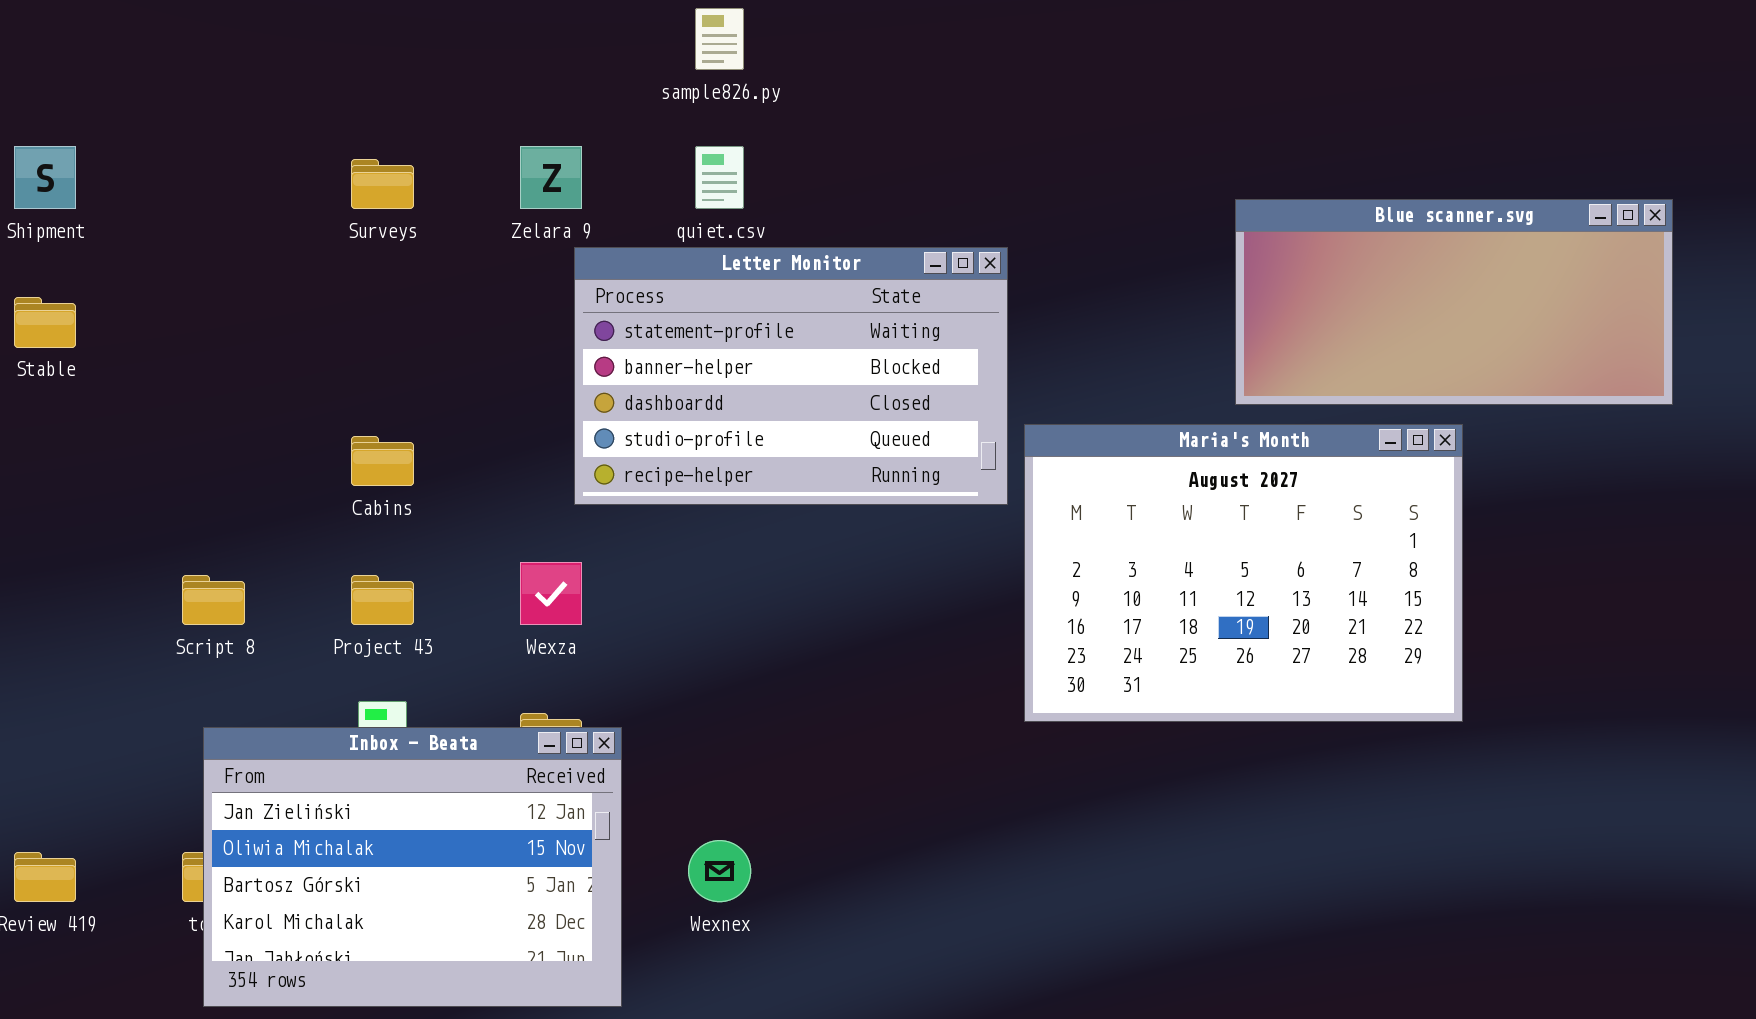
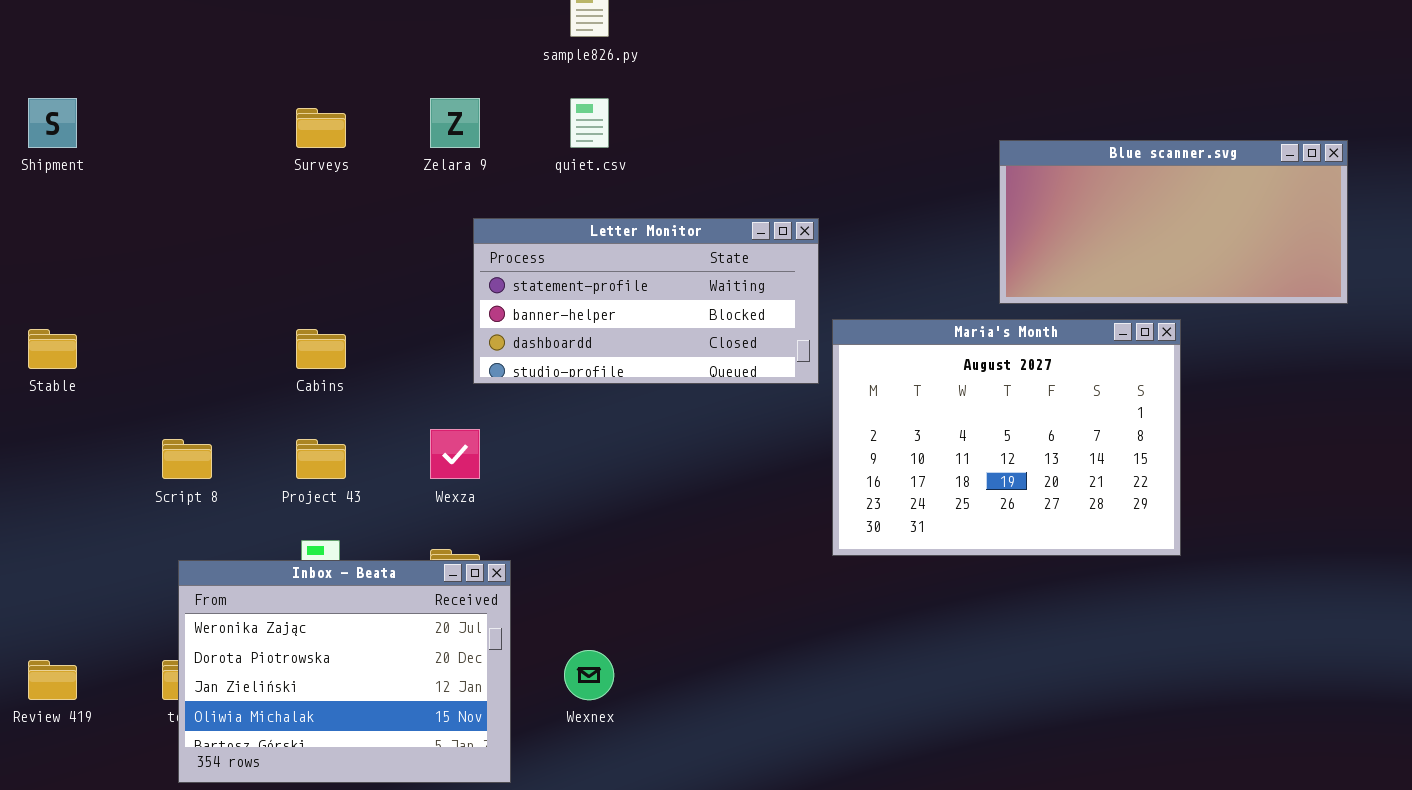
Letter Monitor: [574,247,1008,505] -> [473,218,819,384], resized
Stable: [14,297,76,348] -> [28,329,77,369], moved
Inbox - Beata: [203,727,622,1007] -> [178,560,511,783], scrolled up 2 rows

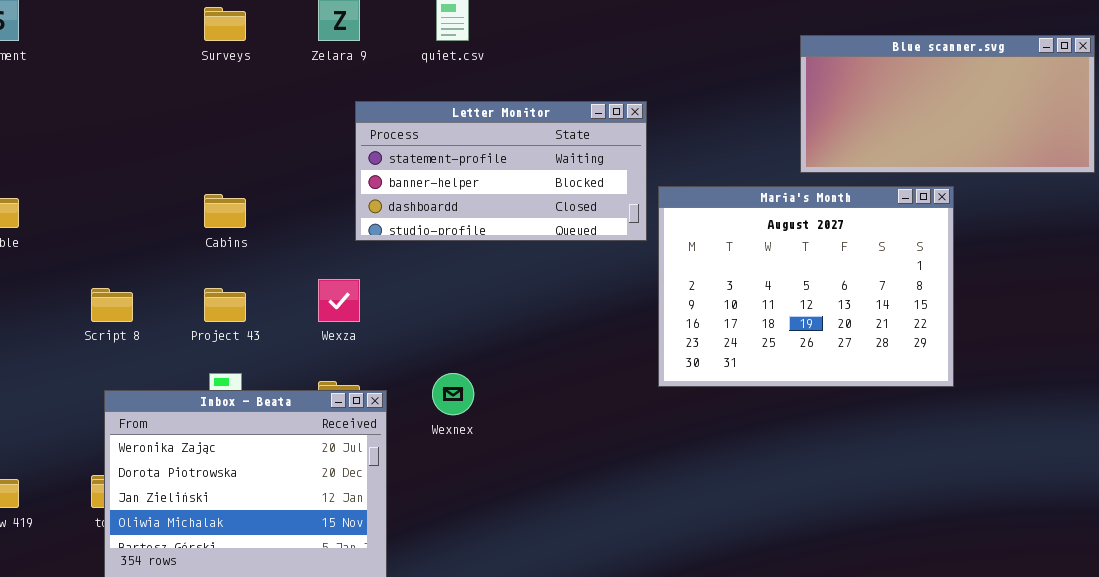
Wexnex: [564,650,614,700] -> [432,373,474,415], moved

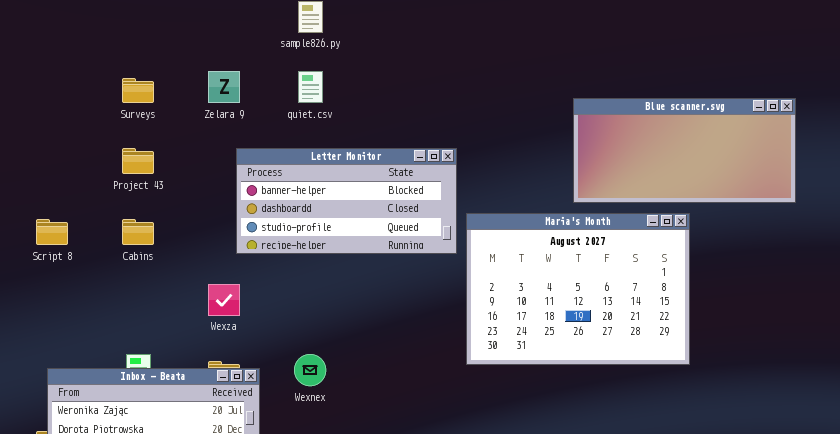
Letter Monitor: [355,101,647,241] -> [236,148,457,254], scrolled down 1 row
Script 8: [91,288,133,322] -> [36,219,68,245], moved
Project 43: [204,288,246,322] -> [122,148,154,174], moved

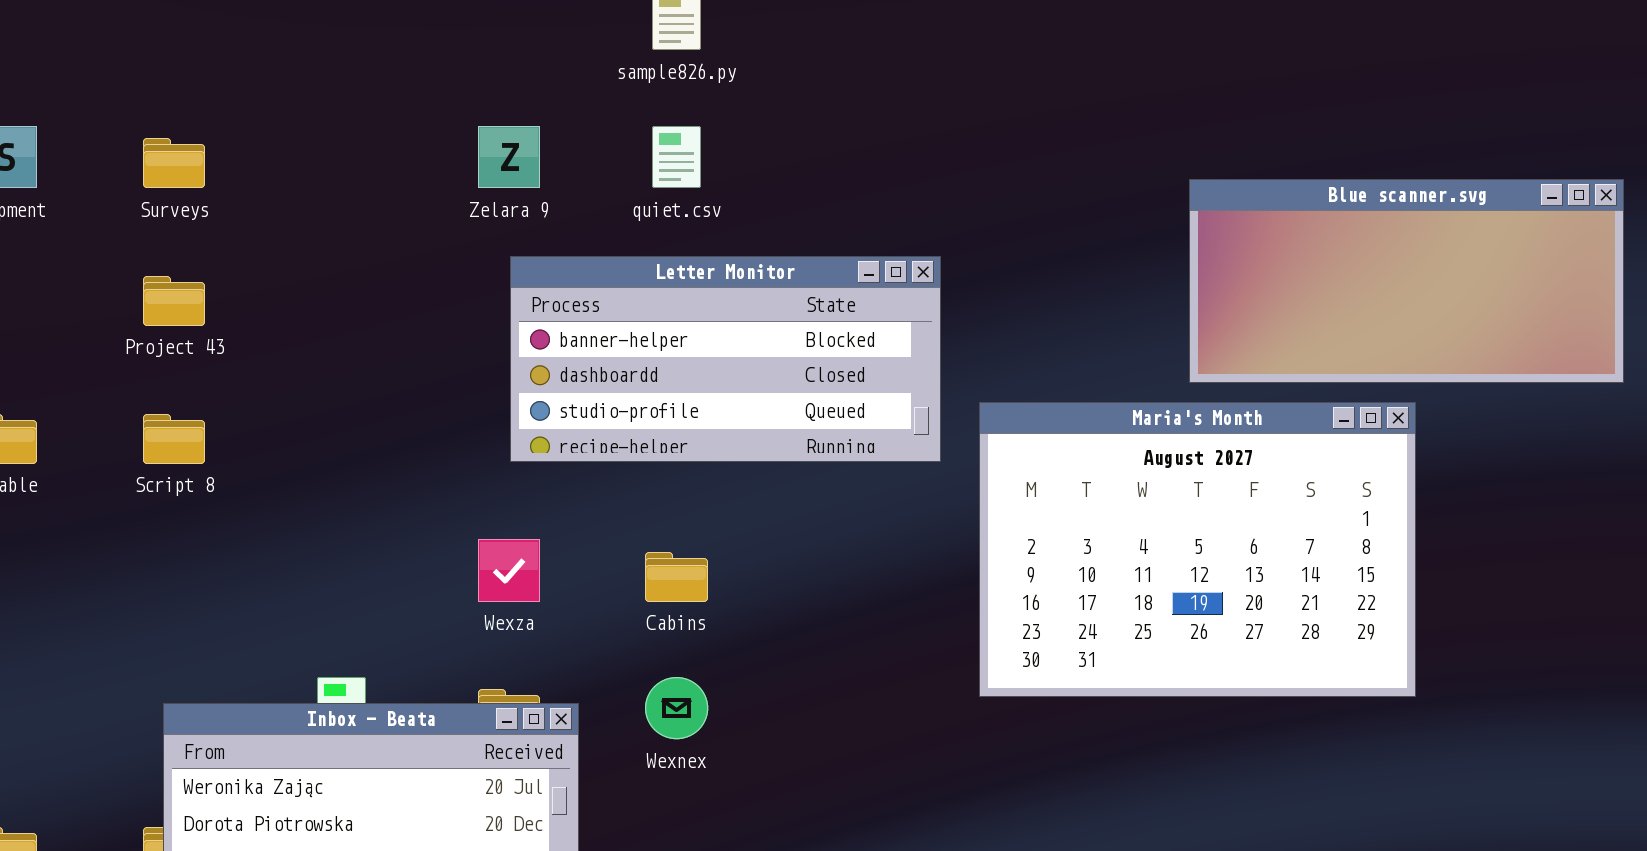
Surveys: [122,78,154,103] -> [143,138,205,188], moved
Project 43: [122,148,154,174] -> [143,276,205,326], moved
Letter Monitor: [236,148,457,254] -> [510,256,941,462], moved
Cabins: [122,219,154,245] -> [645,552,708,602], moved

